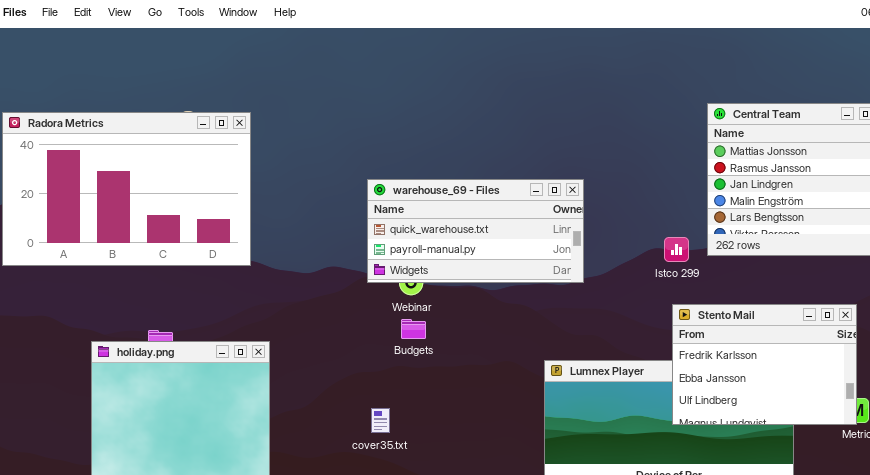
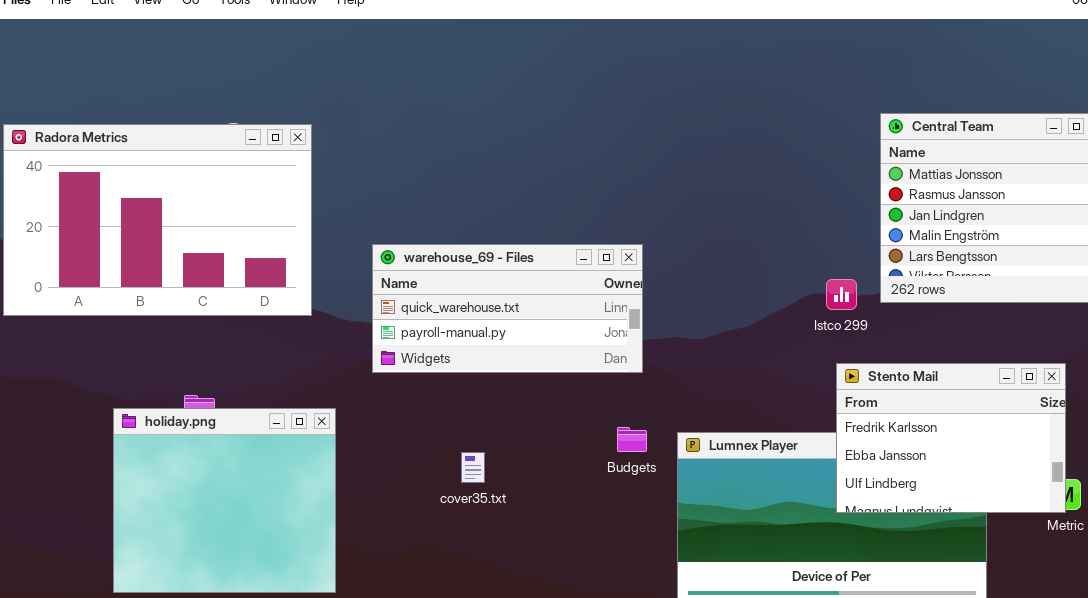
warehouse_69 - Files: [367,179,584,283] -> [372,244,643,373], moved
Budgets: [401,319,426,339] -> [617,427,647,452], moved
cover35.txt: [371,408,390,433] -> [461,452,485,483], moved

